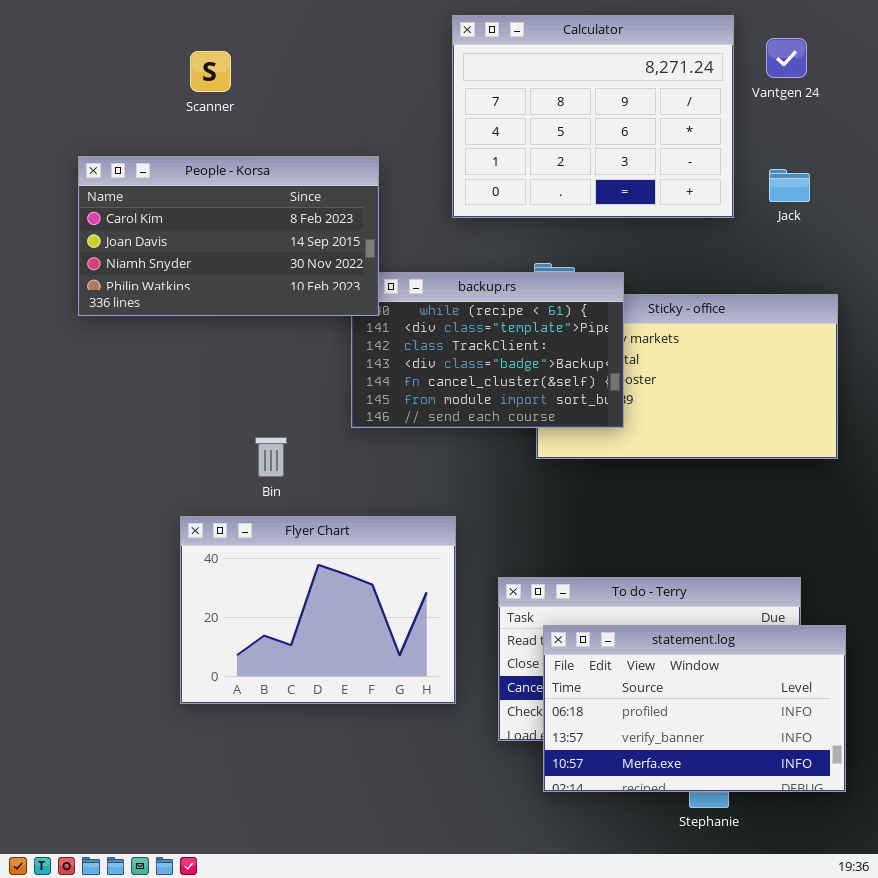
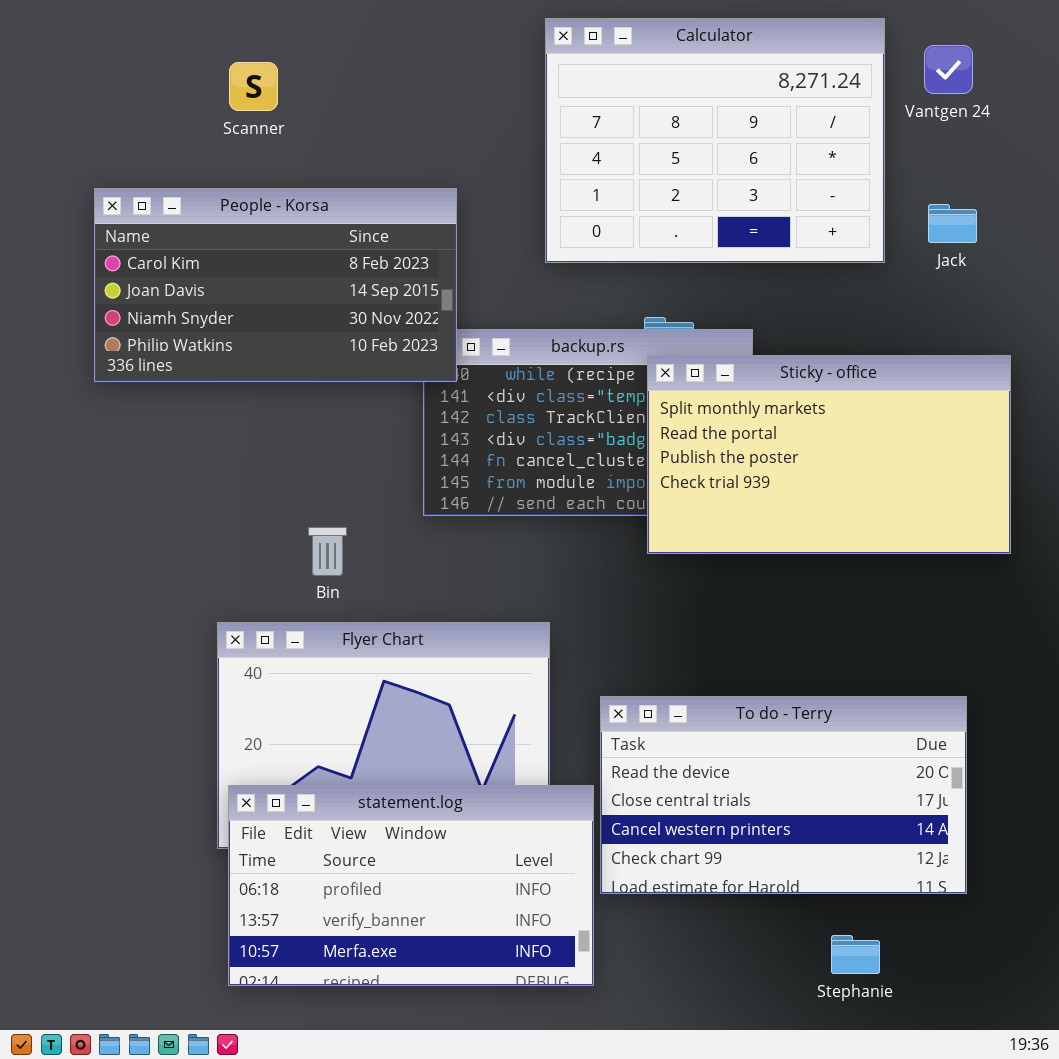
Sticky - office: [536,294,838,459] -> [647,355,1011,554], raised
statement.log: [543,625,846,792] -> [228,785,594,986], moved

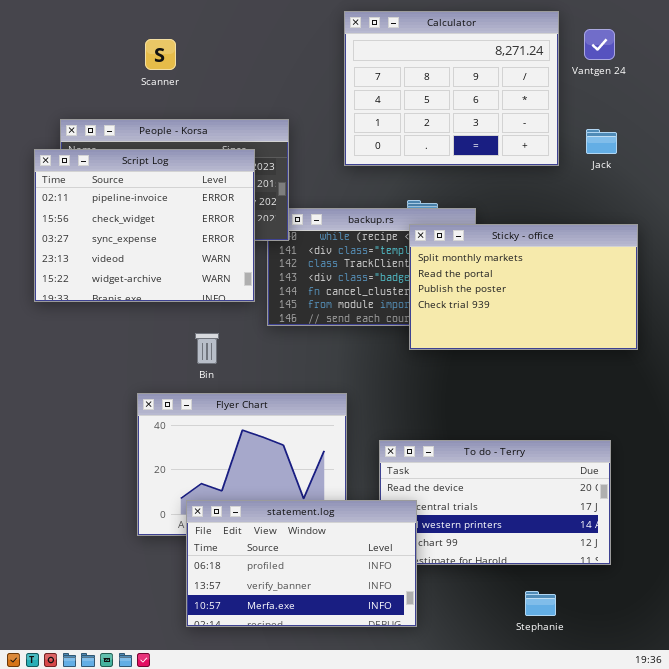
Script Log: none -> [34,149,255,302], opened
statement.log: [228,785,594,986] -> [186,500,417,627], moved

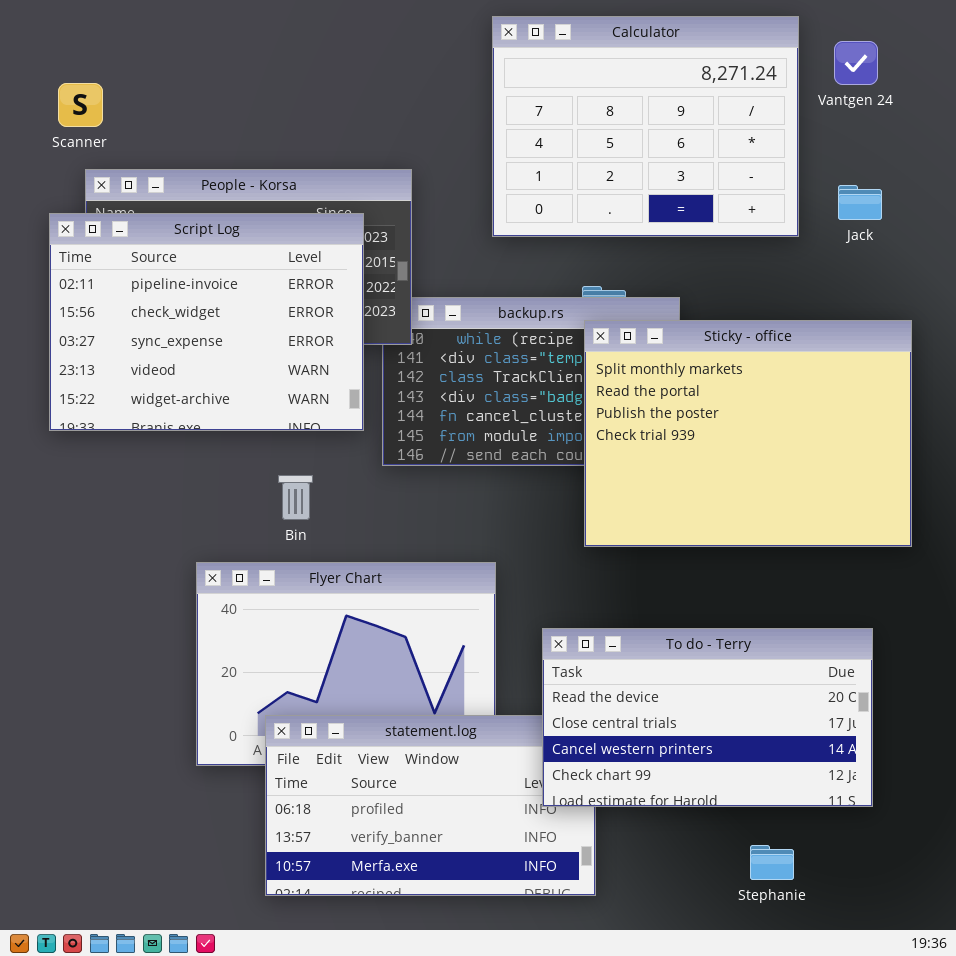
Scanner: [145,39,176,70] -> [58,83,103,127], moved
Sticky - office: [409,224,638,350] -> [584,320,912,547], resized
To do - Terry: [379,440,611,565] -> [542,628,873,807], raised

